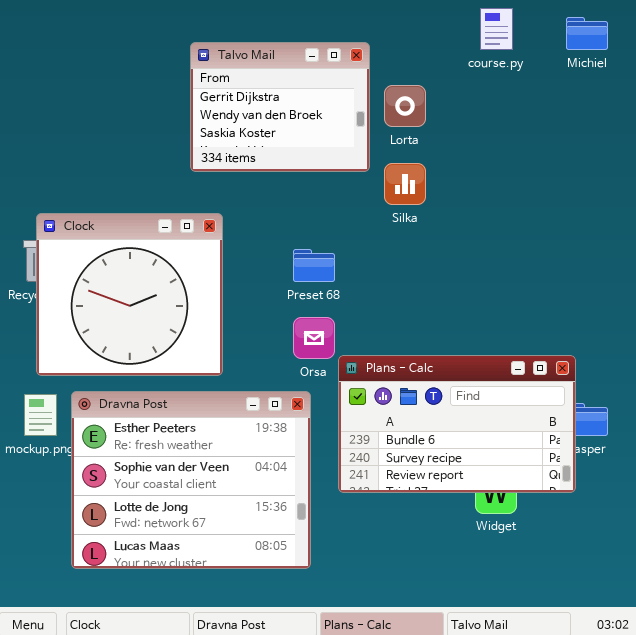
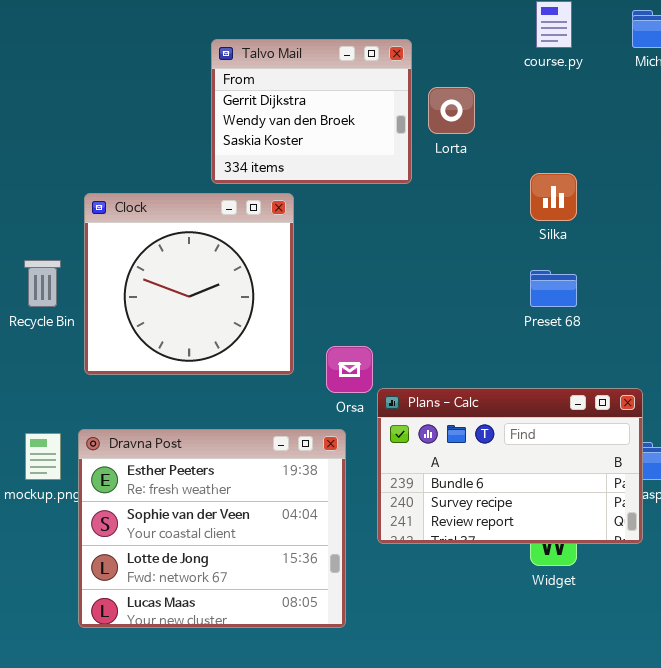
Silka: [384,163,426,205] -> [530,173,577,221], moved
Clock: [36,213,223,376] -> [84,193,294,375], moved
Preset 68: [293,249,335,282] -> [530,270,577,307], moved

